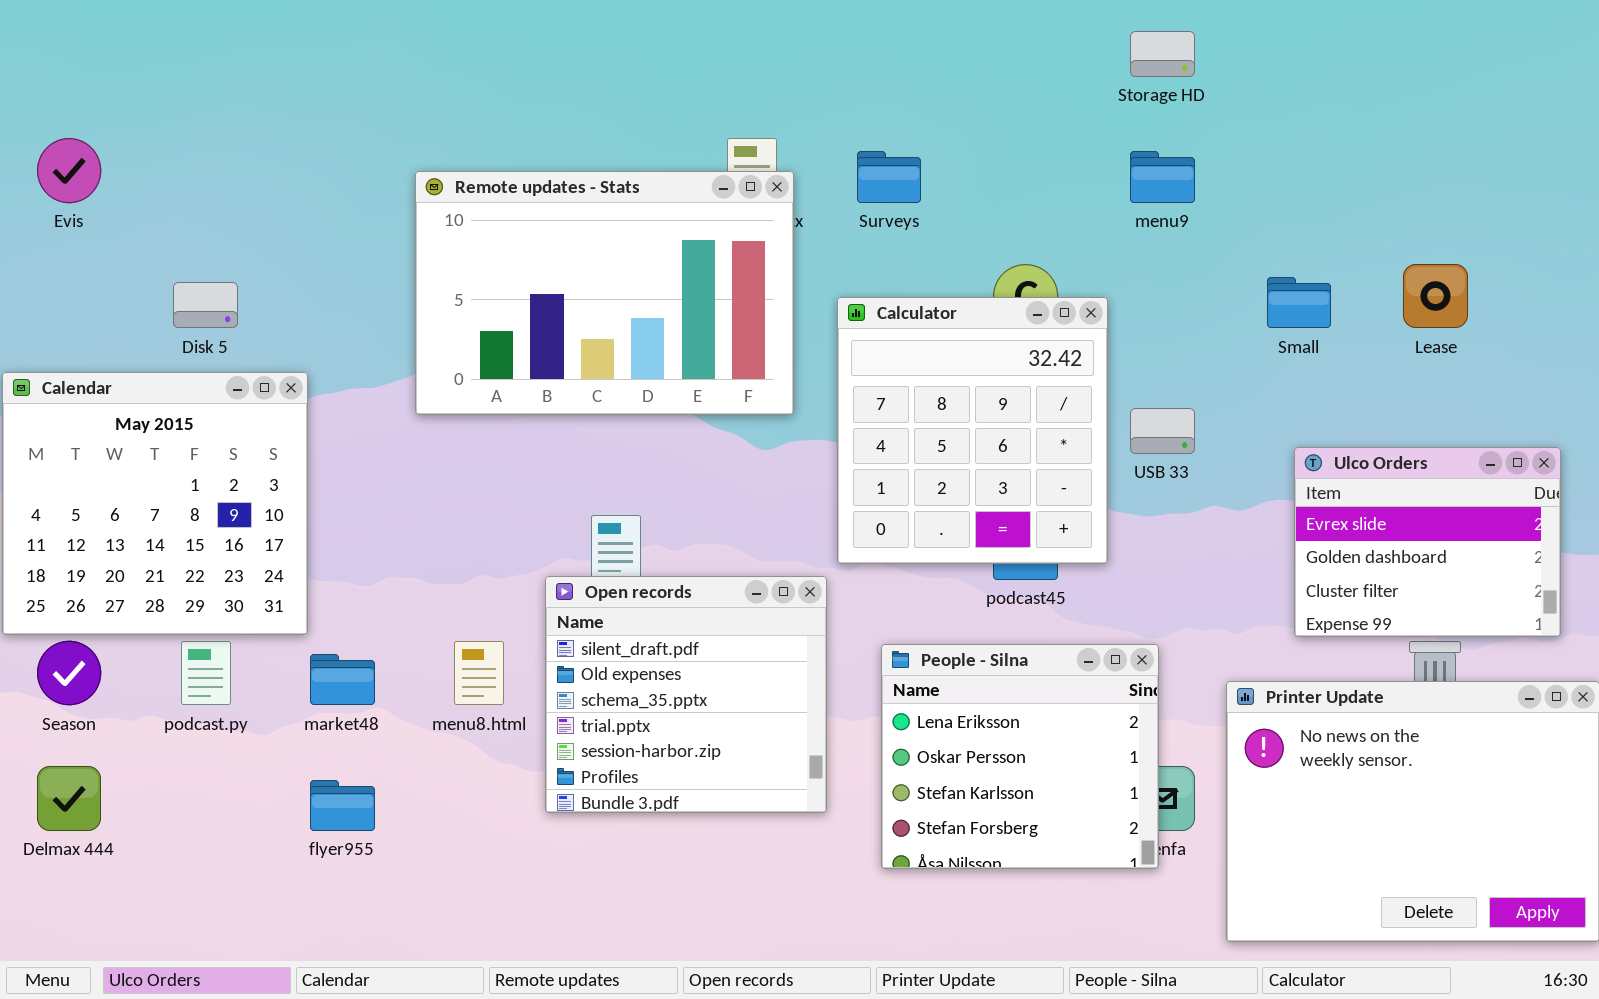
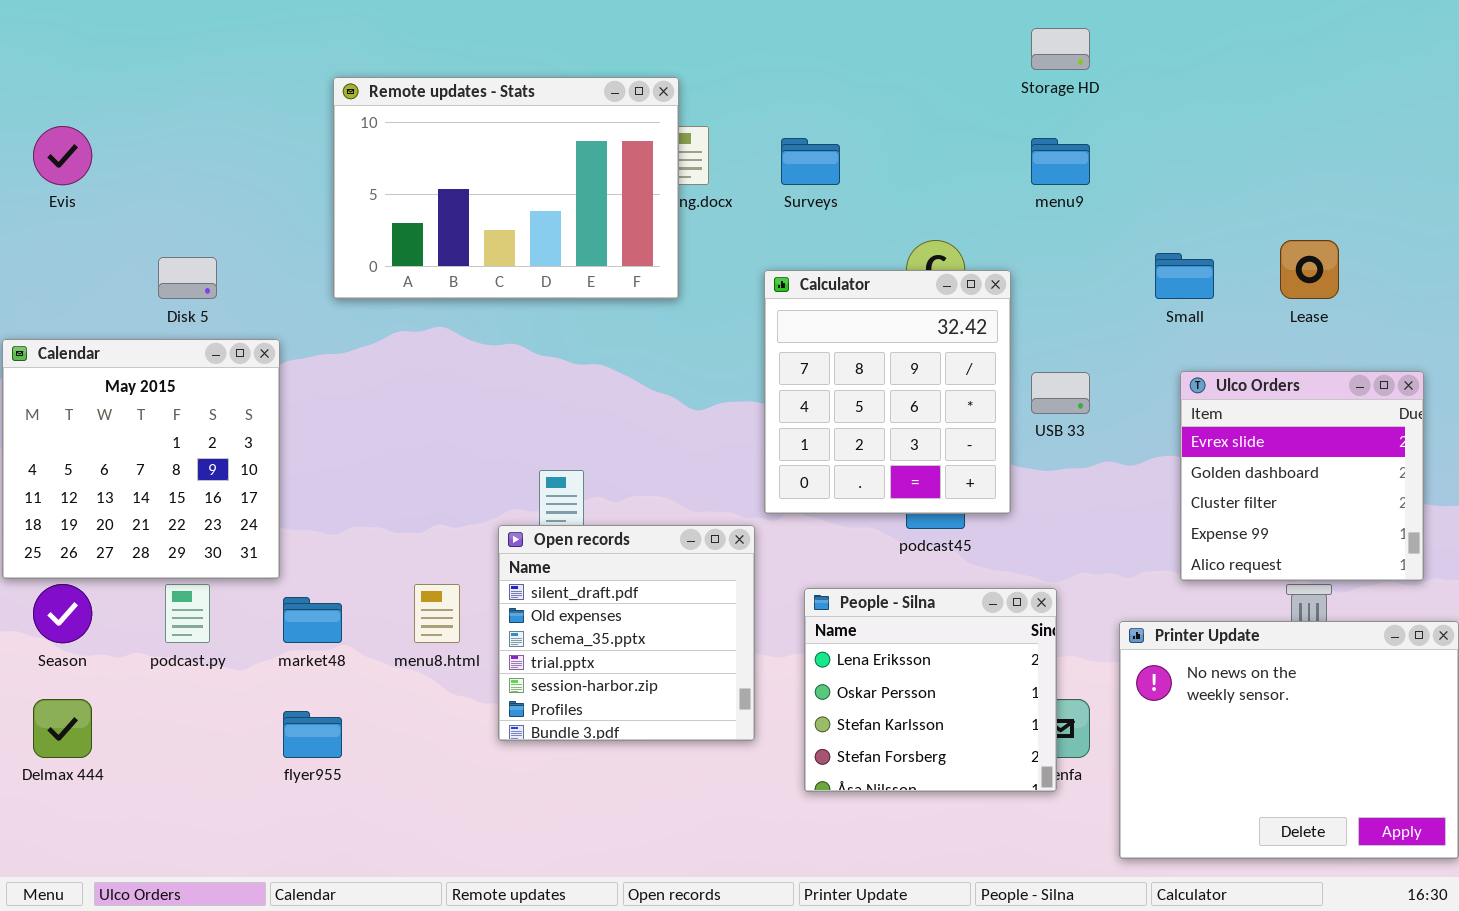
Remote updates - Stats: [415,171,794,415] -> [333,77,679,299], moved
Ulco Orders: [1294,447,1561,637] -> [1180,371,1424,581], resized

